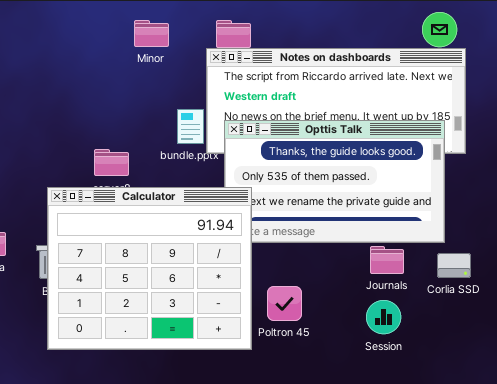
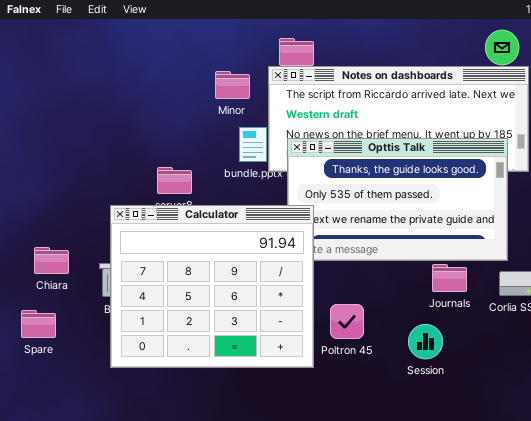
Minor: [134,20,169,47] -> [215,71,250,99], moved
Session: [366,300,401,334] -> [408,324,443,359], moved

